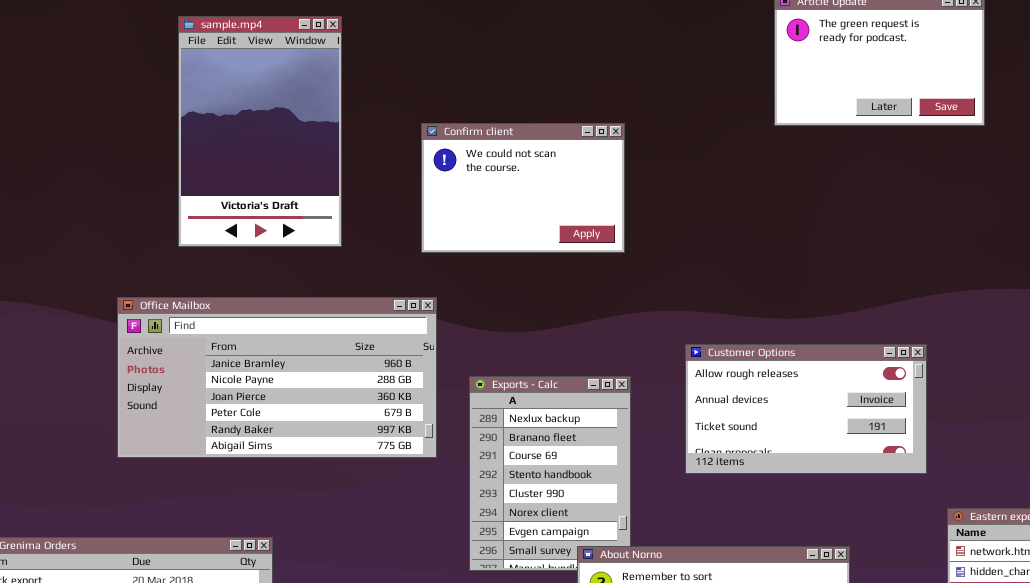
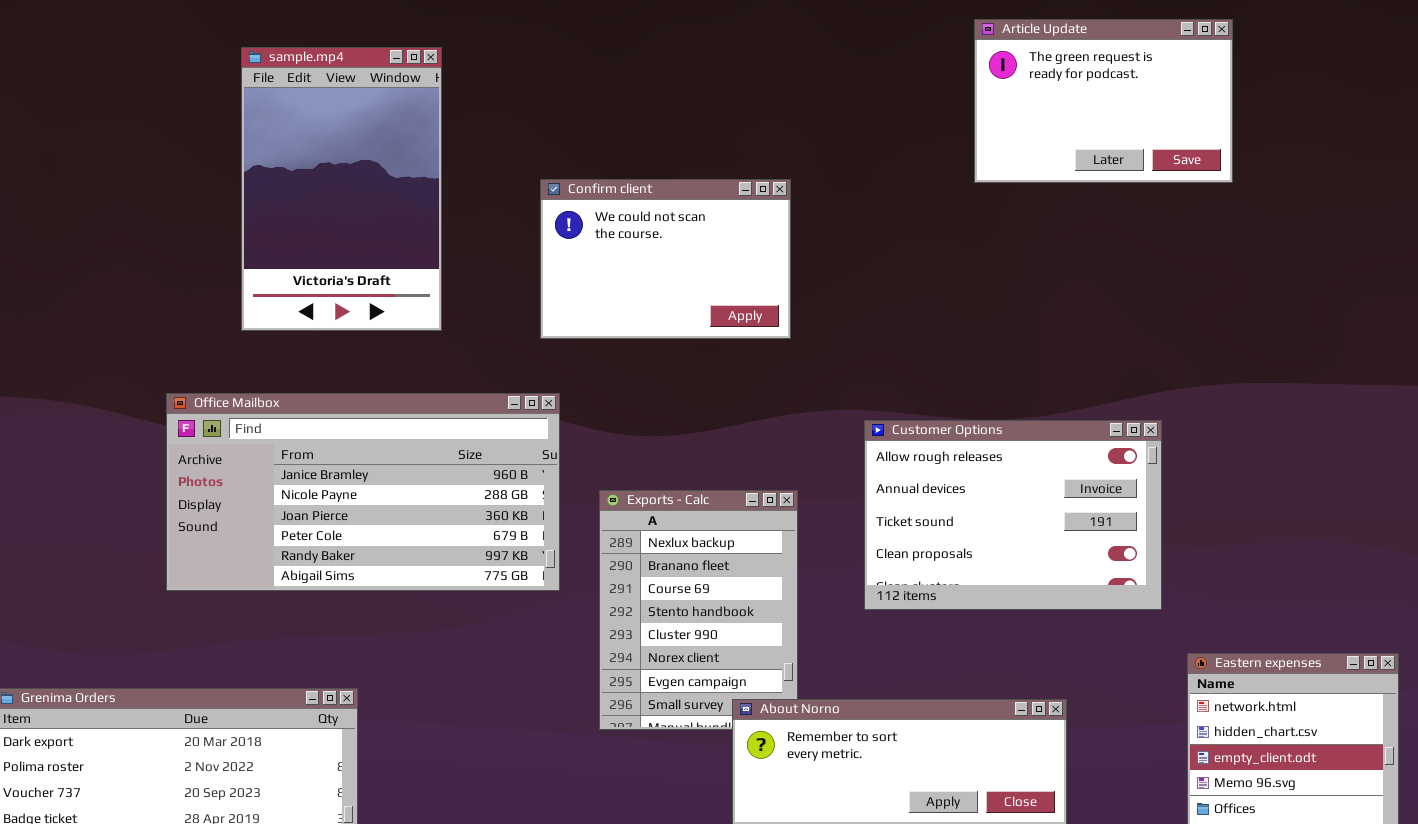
Customer Options: [685,344,927,474] -> [864,420,1162,610], resized

